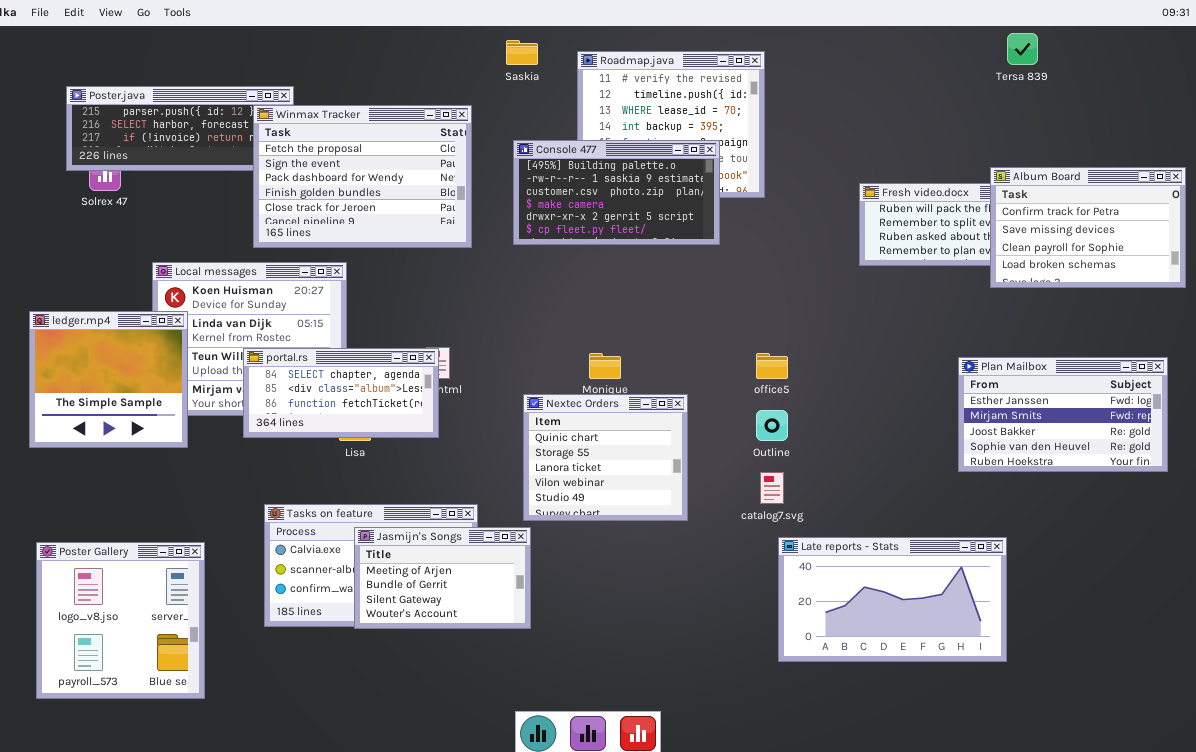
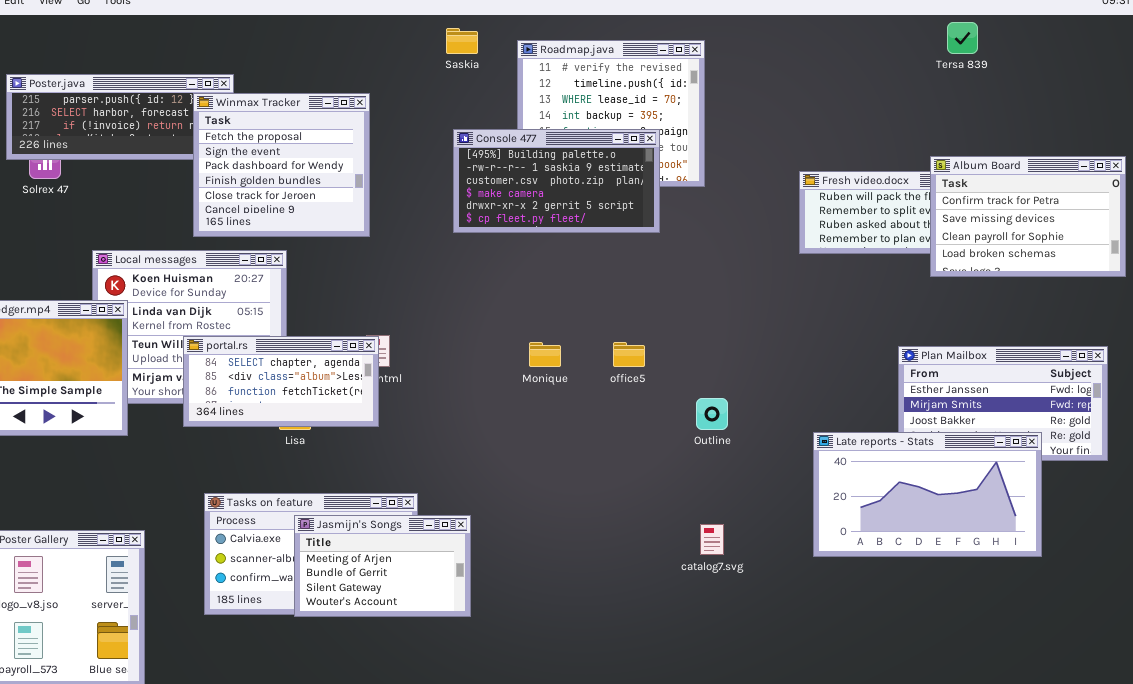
Winmax Tracker: [253,105,472,248] -> [193,93,370,237], resized
office5: [756,353,788,379] -> [613,342,645,367], moved
Nextec Orders: [523,394,688,521] -> none, closed
catalog7.svg: [760,472,784,504] -> [700,524,724,555], moved
Late reports - Stats: [778,537,1007,662] -> [813,432,1042,557], moved

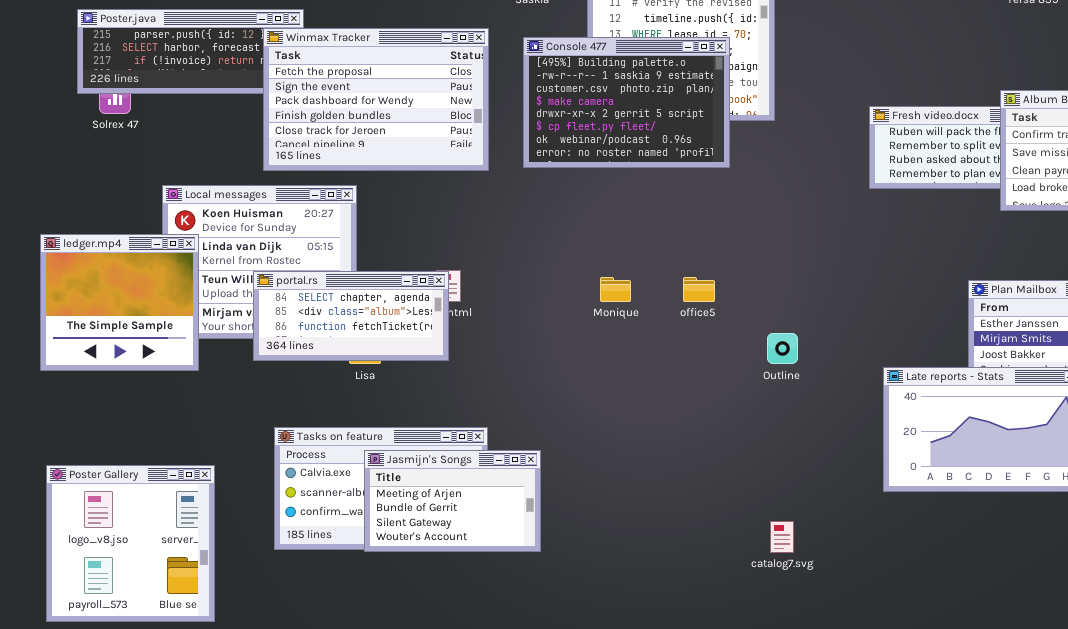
Winmax Tracker: [193,93,370,237] -> [263,28,489,171], resized
Console 477: [453,129,660,233] -> [523,37,730,168], resized
catalog7.svg: [700,524,724,555] -> [770,521,794,553], moved

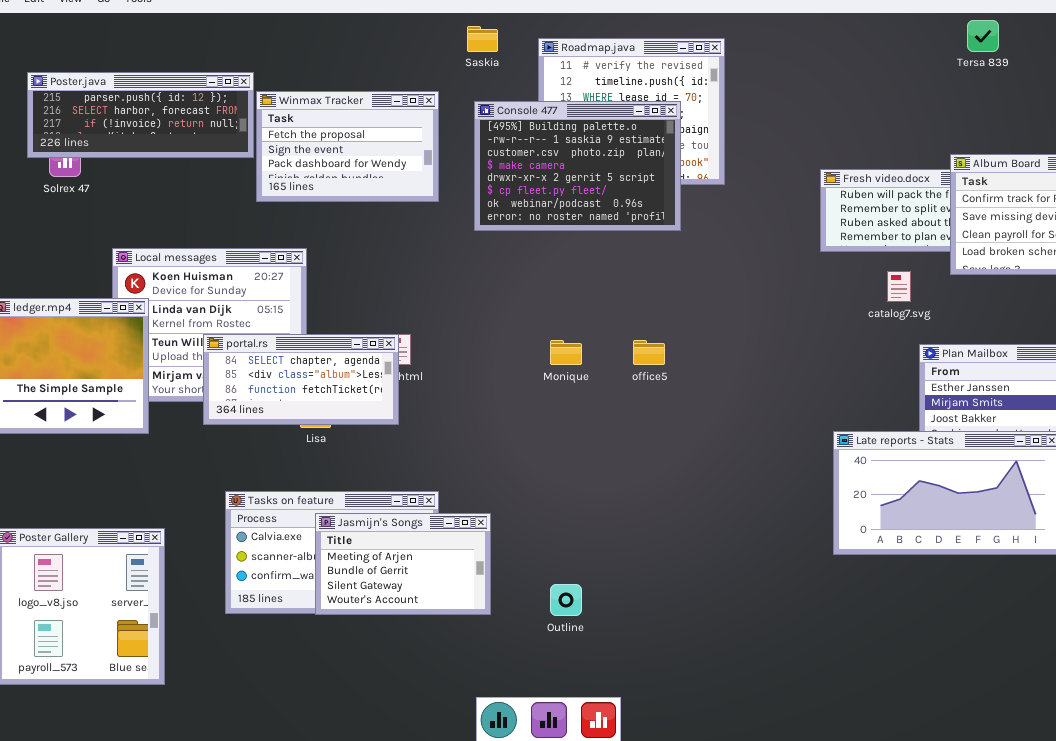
Winmax Tracker: [263,28,489,171] -> [256,91,439,202], resized
Outline: [767,333,798,364] -> [550,584,582,616], moved
catalog7.svg: [770,521,794,553] -> [887,271,911,302], moved

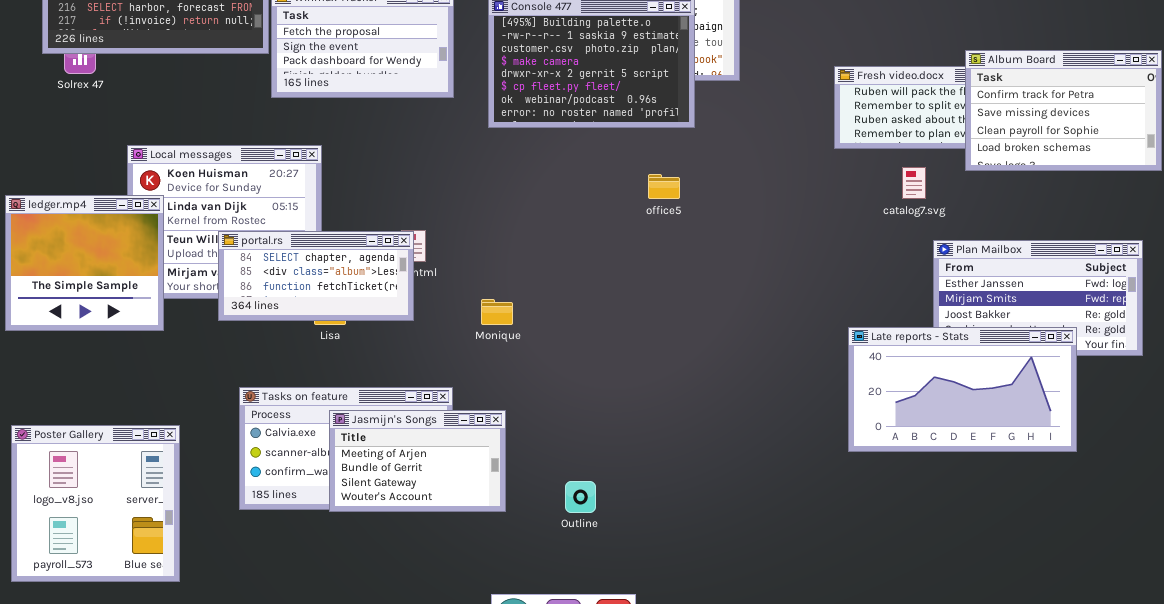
Monique: [550,340,582,365] -> [481,299,513,325], moved
office5: [633,340,665,365] -> [648,174,680,199], moved

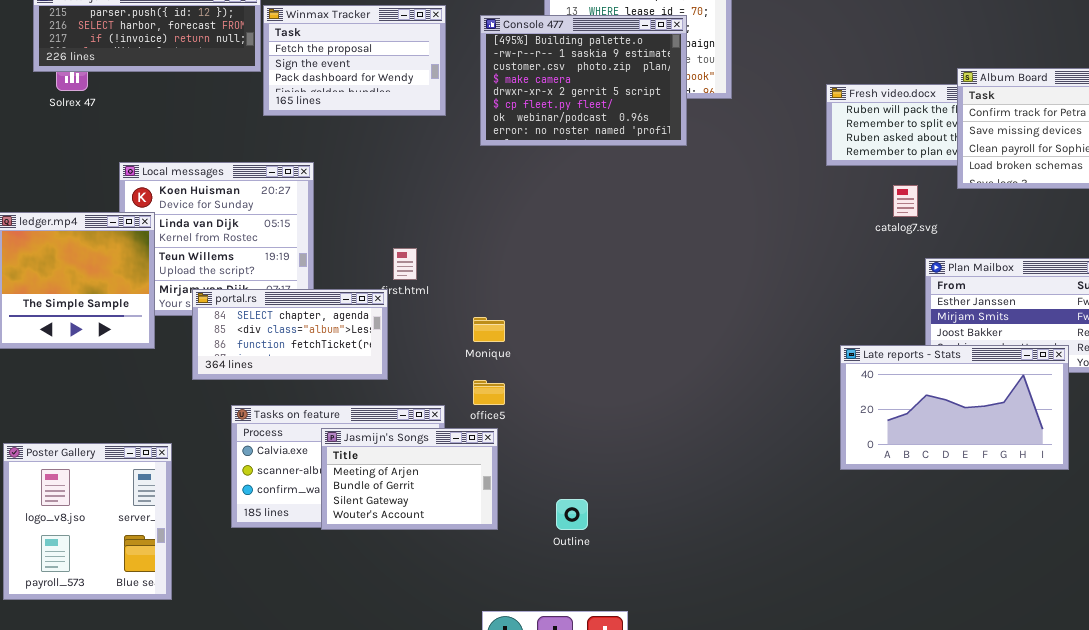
office5: [648,174,680,199] -> [473,380,505,405], moved
portal.rs: [218,231,414,321] -> [192,289,388,380], moved

